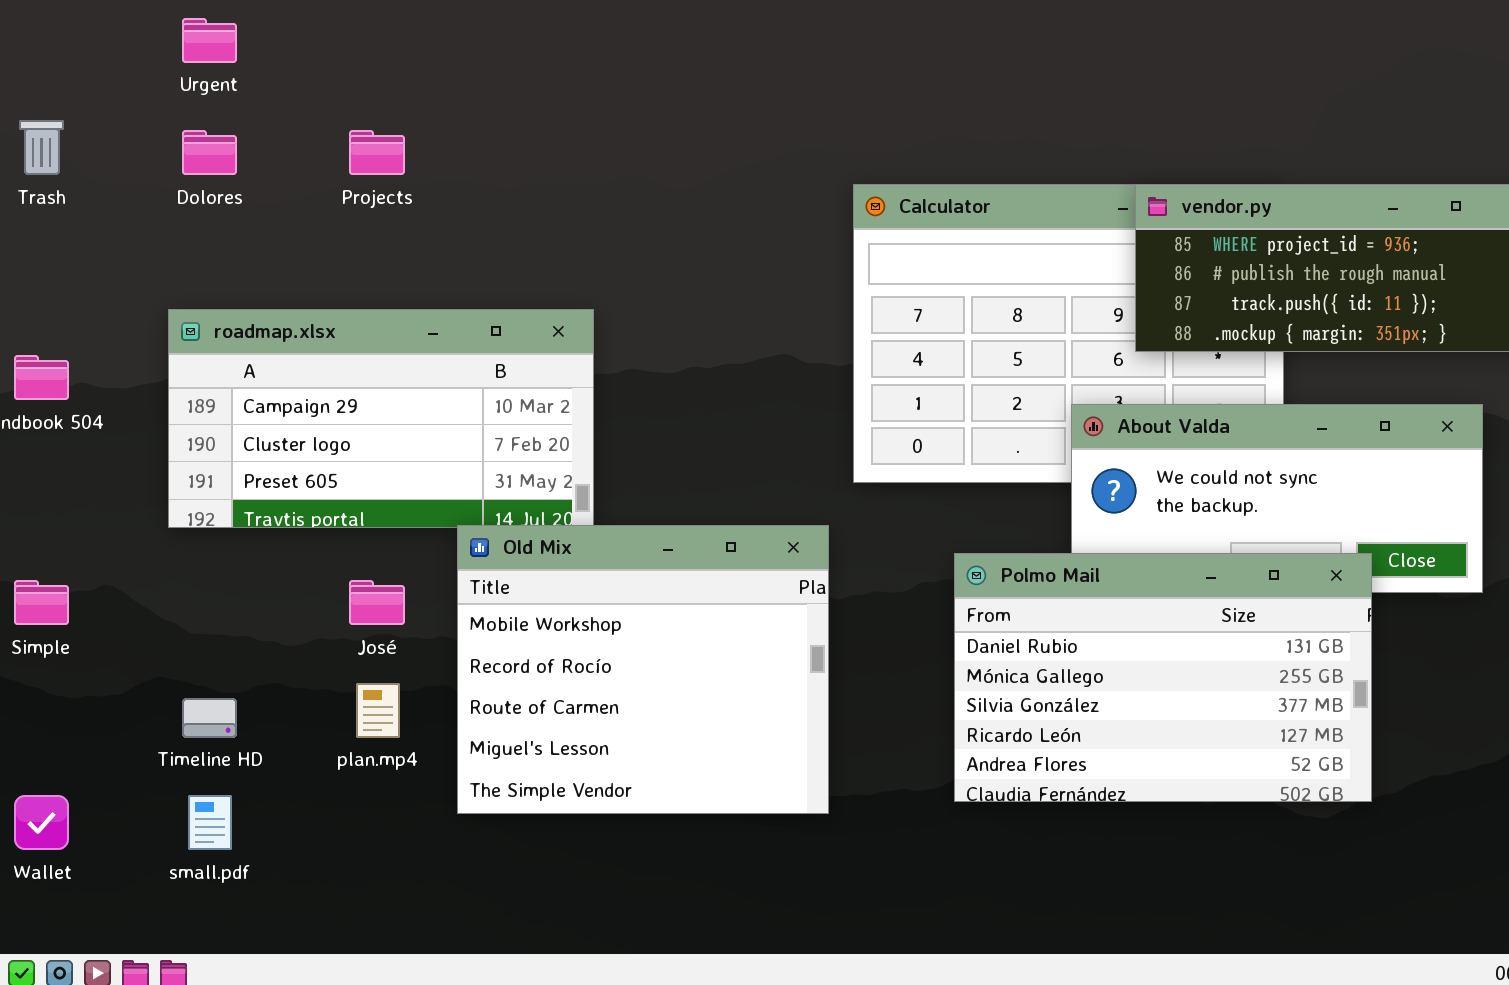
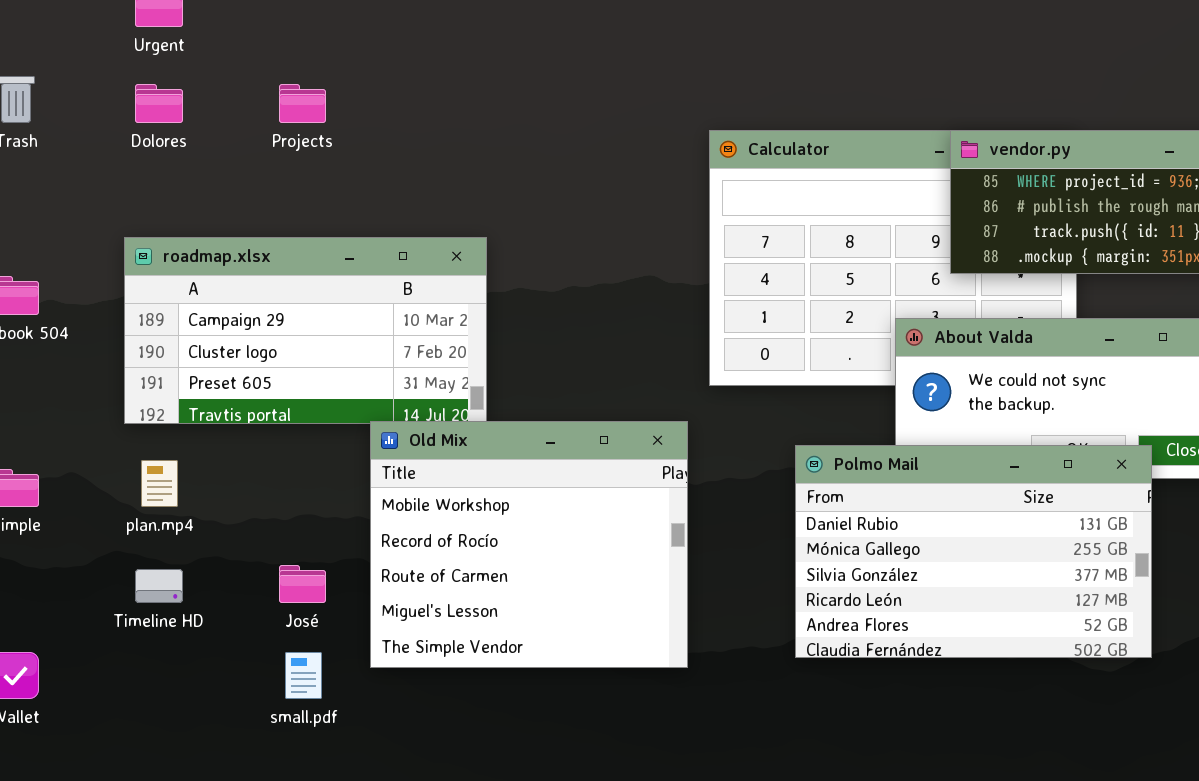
José: [349,580,405,625] -> [279,565,326,603], moved
plan.mp4: [356,683,400,738] -> [141,460,178,507], moved
small.pdf: [188,795,232,850] -> [285,652,322,699], moved

